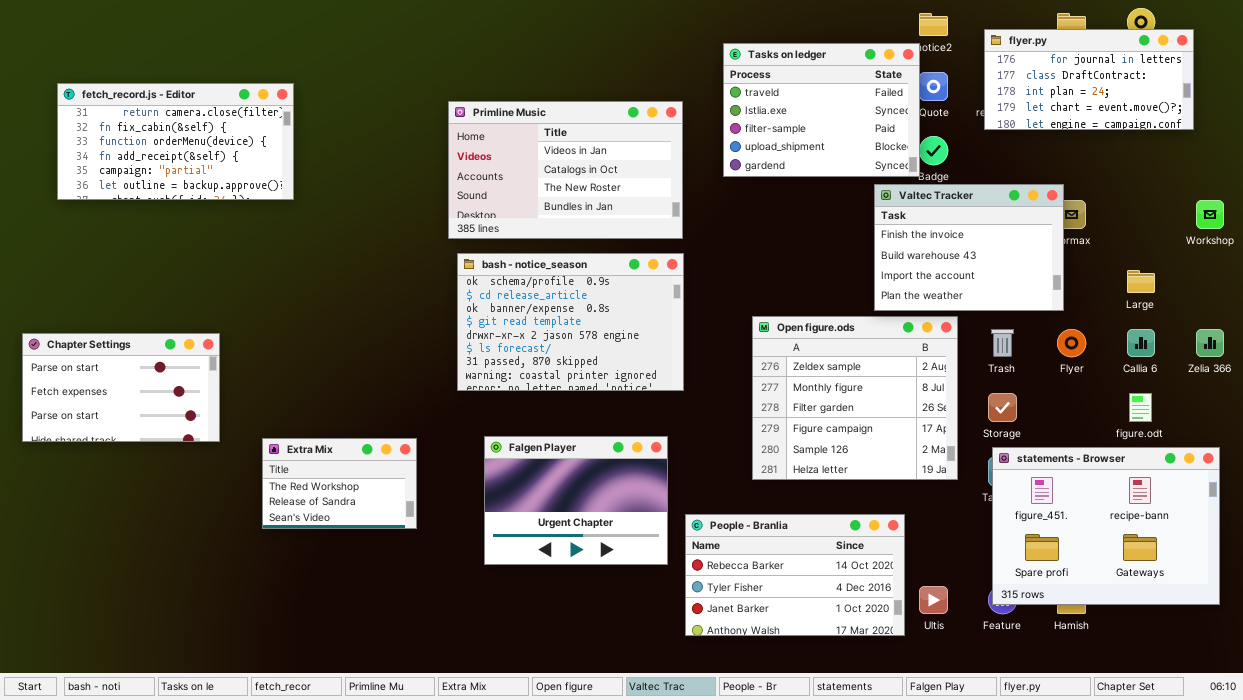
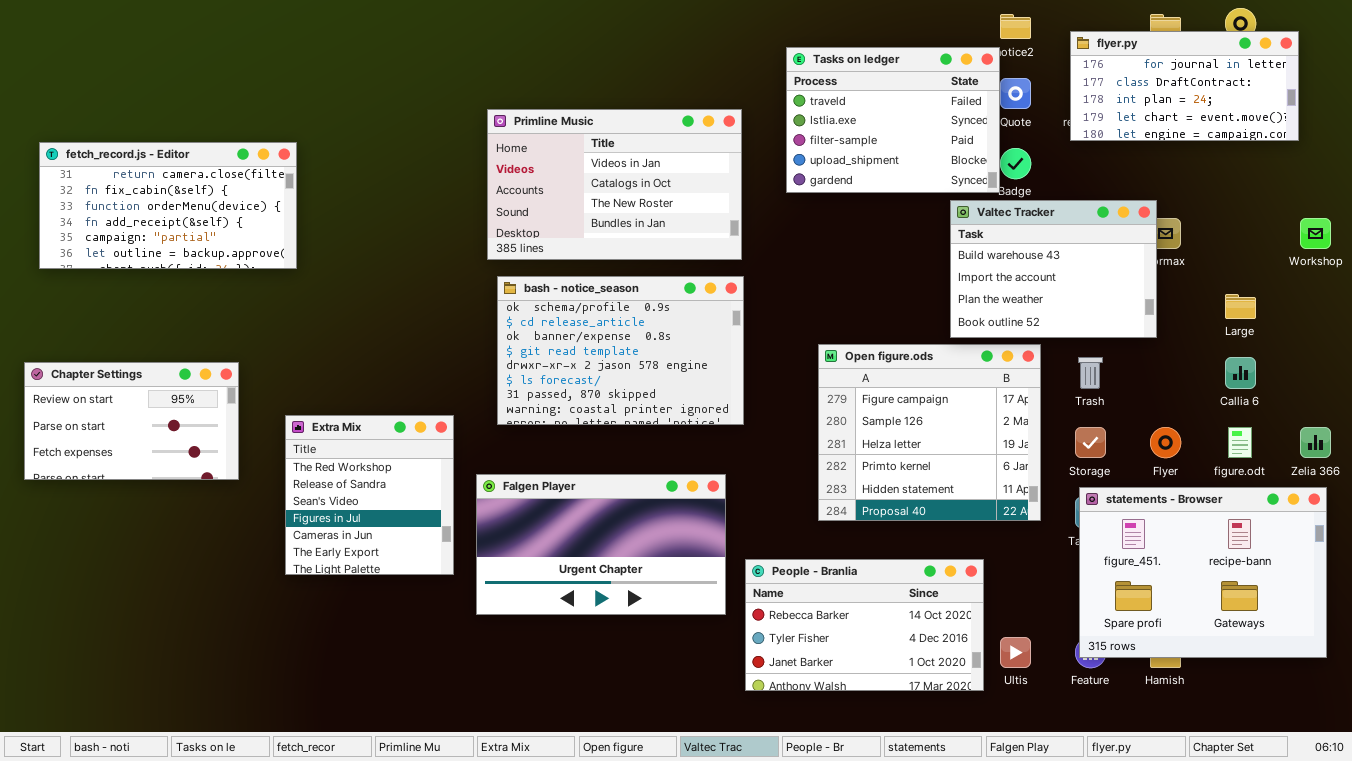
fetch_record.js - Editor: [57,83,294,200] -> [39,142,297,269], moved
Valtec Tracker: [874,184,1064,311] -> [950,200,1157,338], scrolled down 1 row
Open figure.ods: [752,316,958,480] -> [818,344,1041,521], scrolled down 3 rows
Flyer: [1057,329,1086,357] -> [1150,427,1181,458], moved
Zelia 366: [1196,329,1224,357] -> [1300,427,1331,458], moved
Chapter Settings: [22,333,220,442] -> [24,362,239,480], scrolled up 1 row
Falgen Player: [484,436,668,565] -> [476,474,726,615], resized
Extra Mix: [262,438,417,529] -> [285,415,454,575], resized

